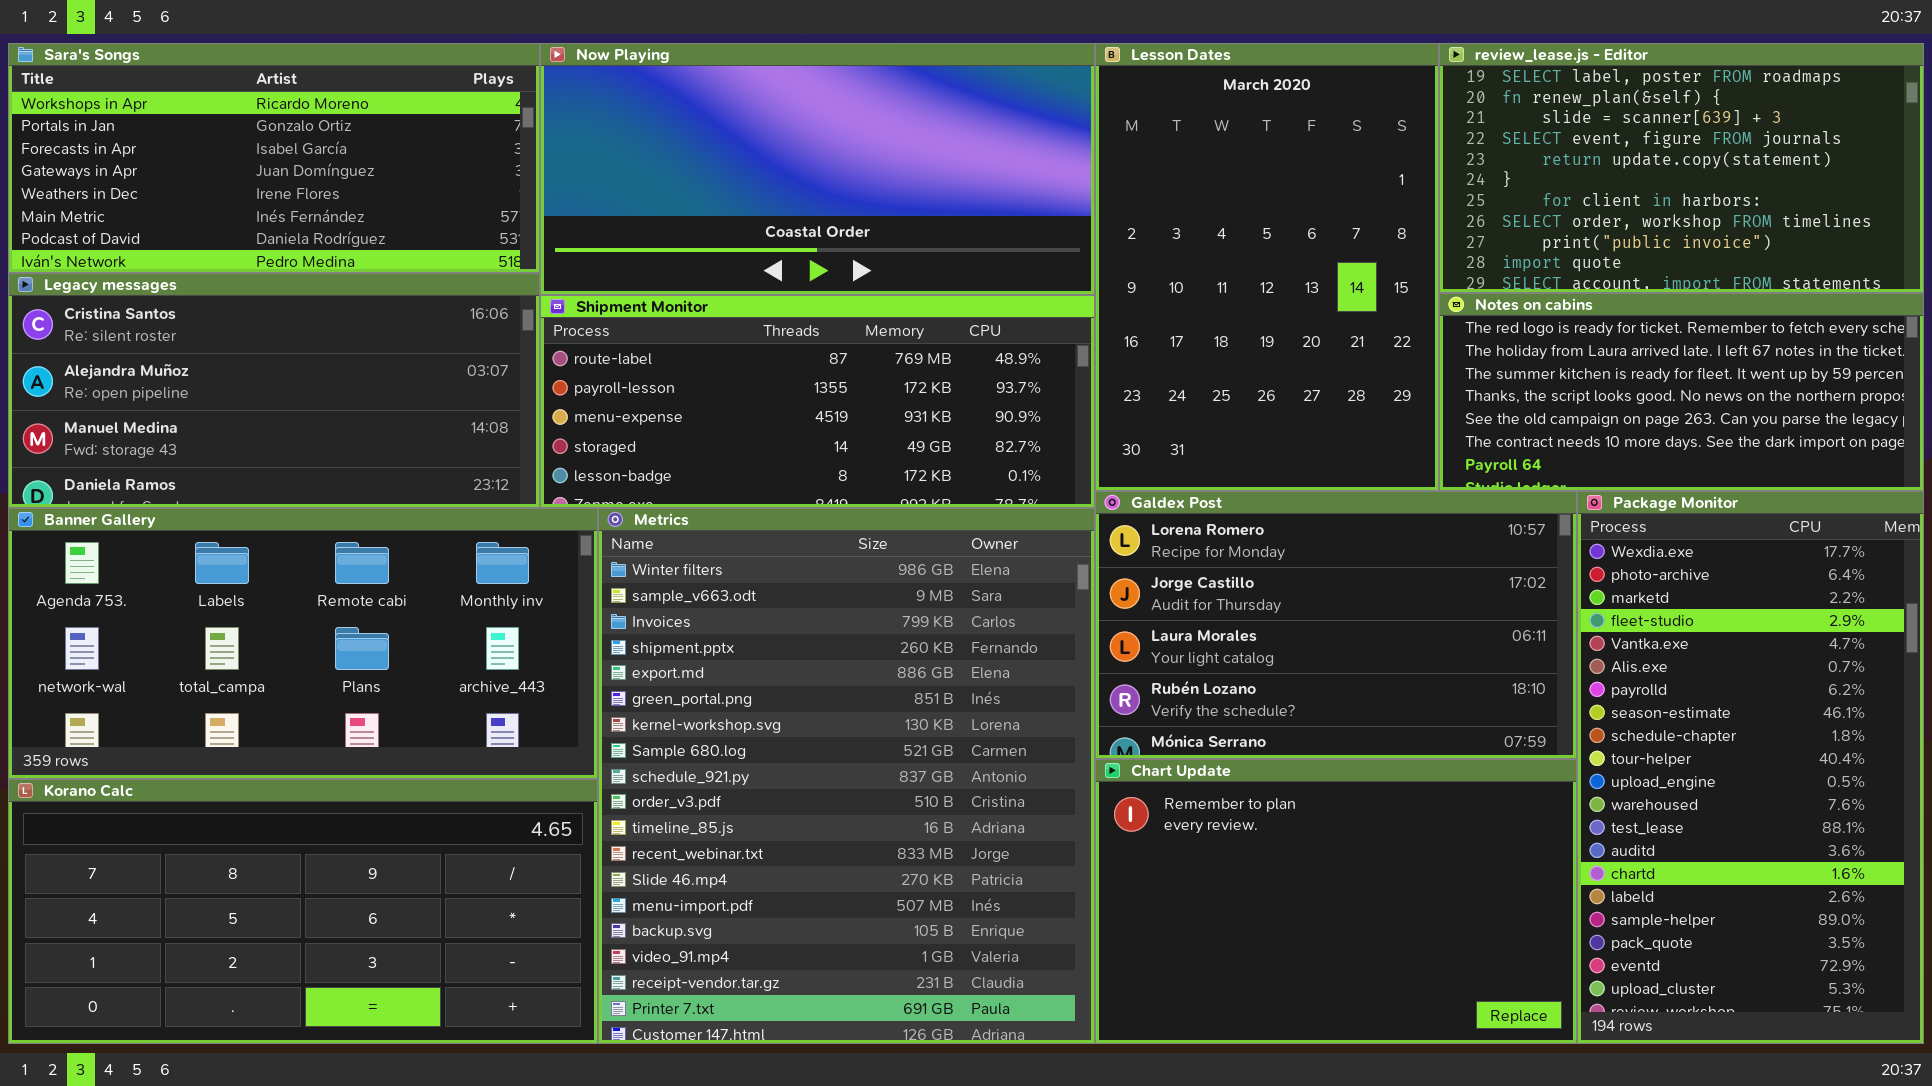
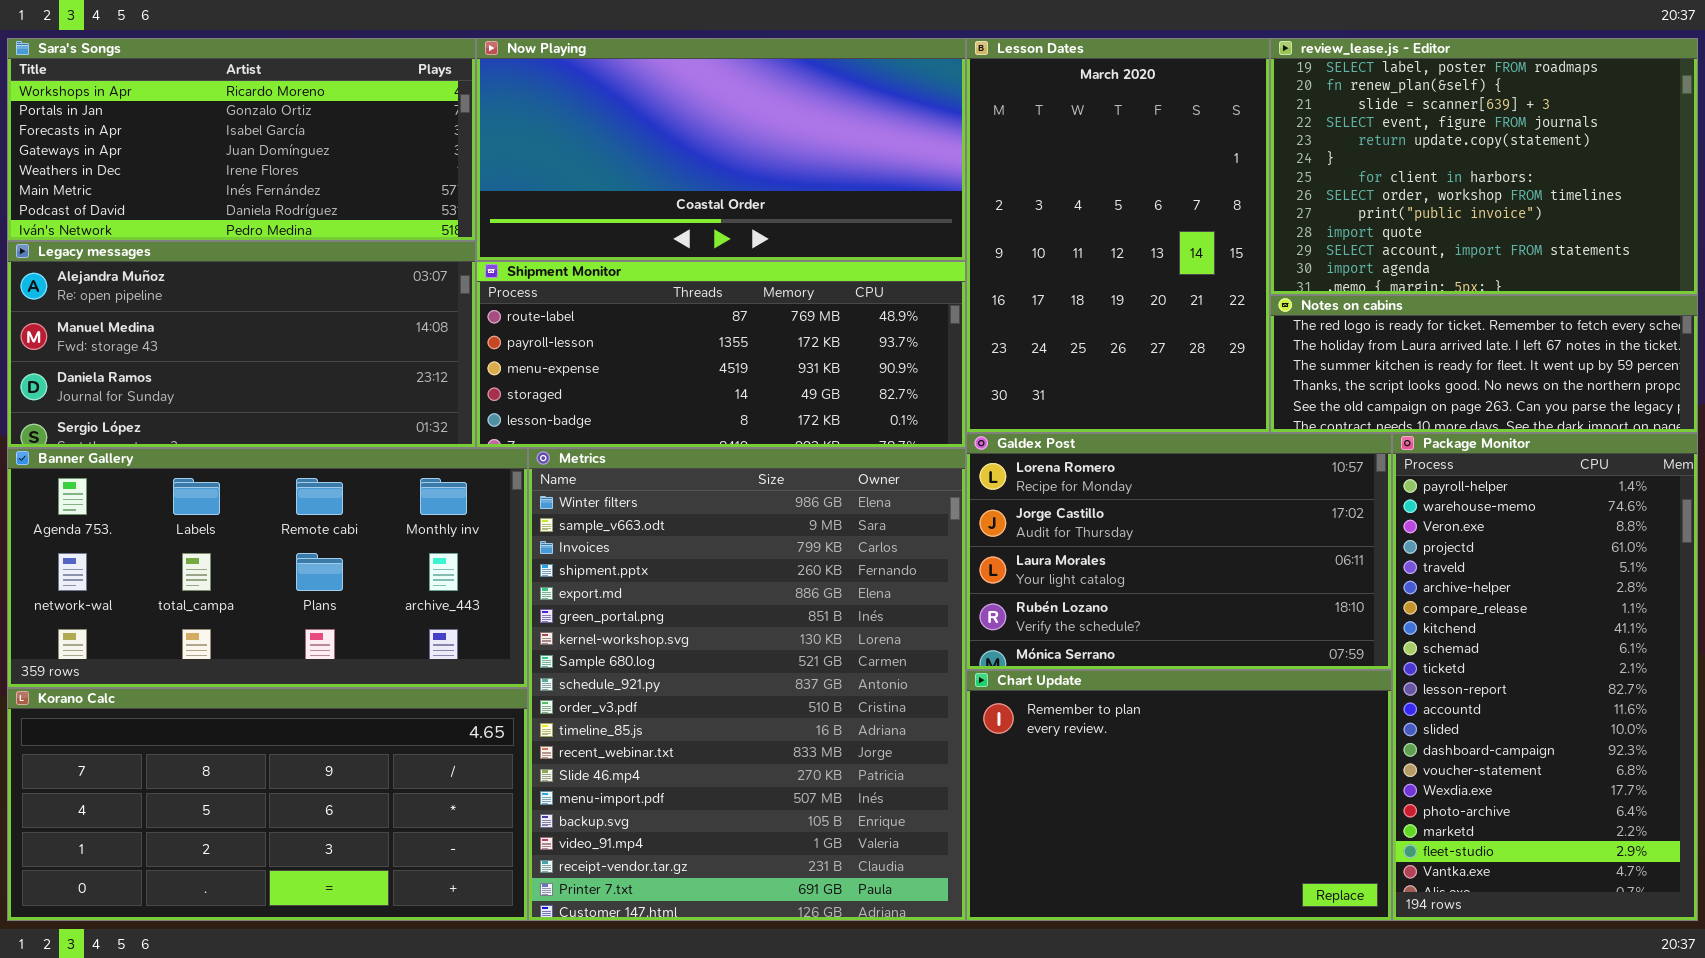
review_lease.js - Editor: [1439,43,1924,293] -> [1270,38,1698,295], resized
Legacy messages: [8,273,540,508] -> [7,241,476,448], scrolled down 1 row
Notes on cabins: [1439,293,1924,491] -> [1270,295,1698,433], resized
Package Monitor: [1577,491,1924,1044] -> [1392,433,1698,921], scrolled up 15 rows

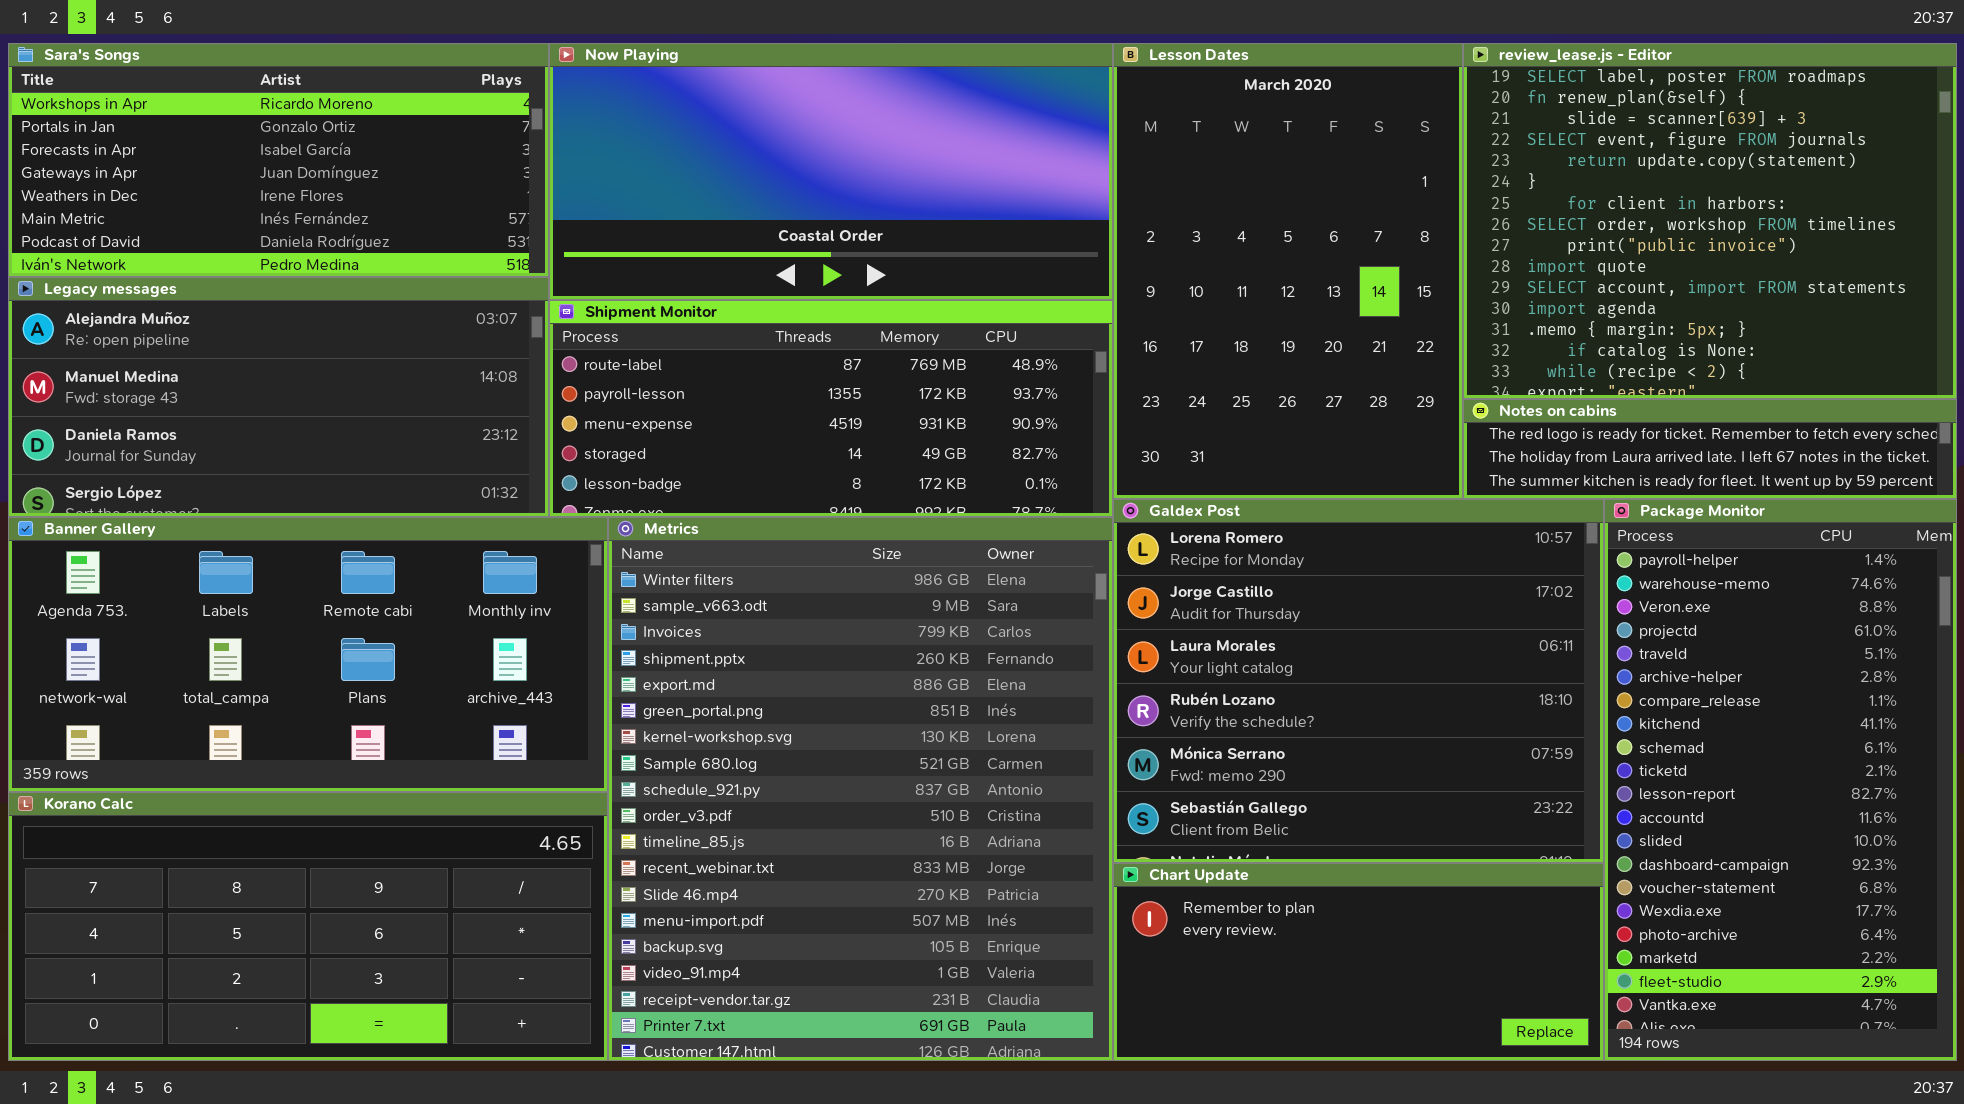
review_lease.js - Editor: [1270,38,1698,295] -> [1463,43,1957,399], resized
Notes on cabins: [1270,295,1698,433] -> [1463,399,1957,499], resized
Galdex Post: [966,433,1392,670] -> [1113,499,1604,863], resized
Chart Update: [966,670,1392,921] -> [1113,863,1604,1061], resized

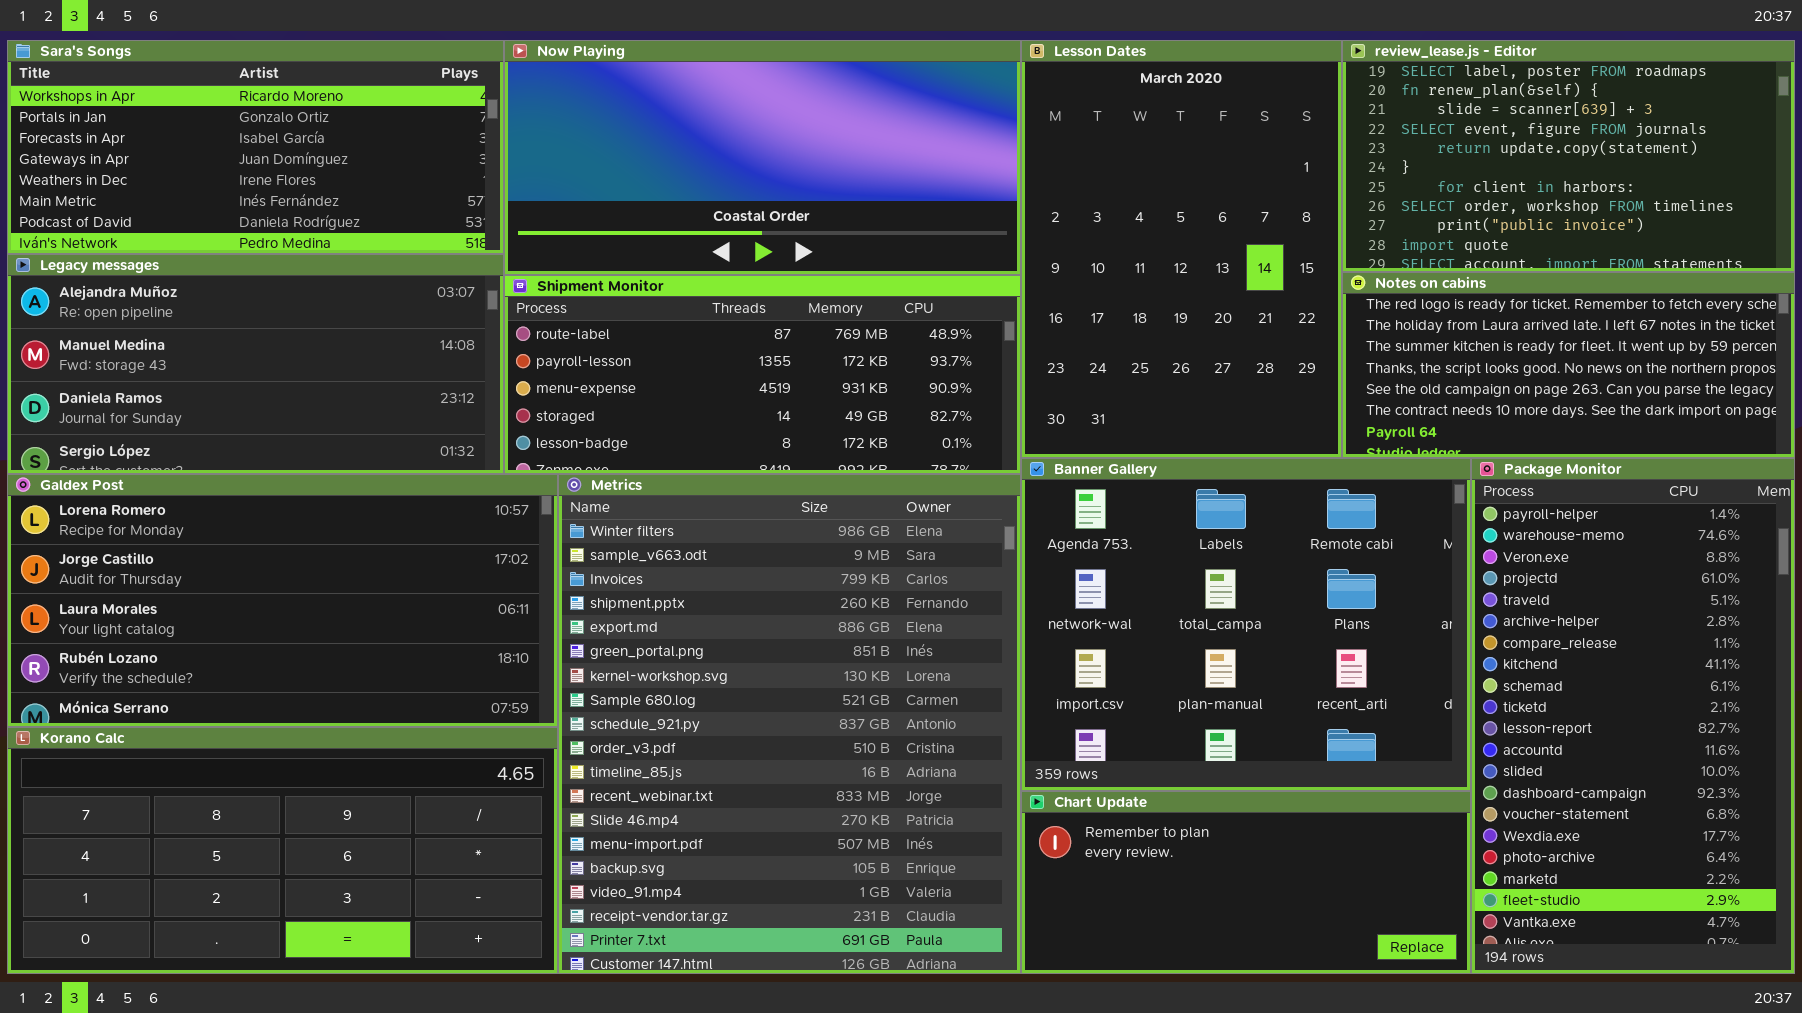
review_lease.js - Editor: [1463,43,1957,399] -> [1342,40,1795,272], resized
Notes on cabins: [1463,399,1957,499] -> [1342,272,1795,458], resized
Galdex Post: [1113,499,1604,863] -> [7,474,558,727], moved, resized
Banner Gallery: [8,517,608,792] -> [1021,458,1471,791], moved, resized

